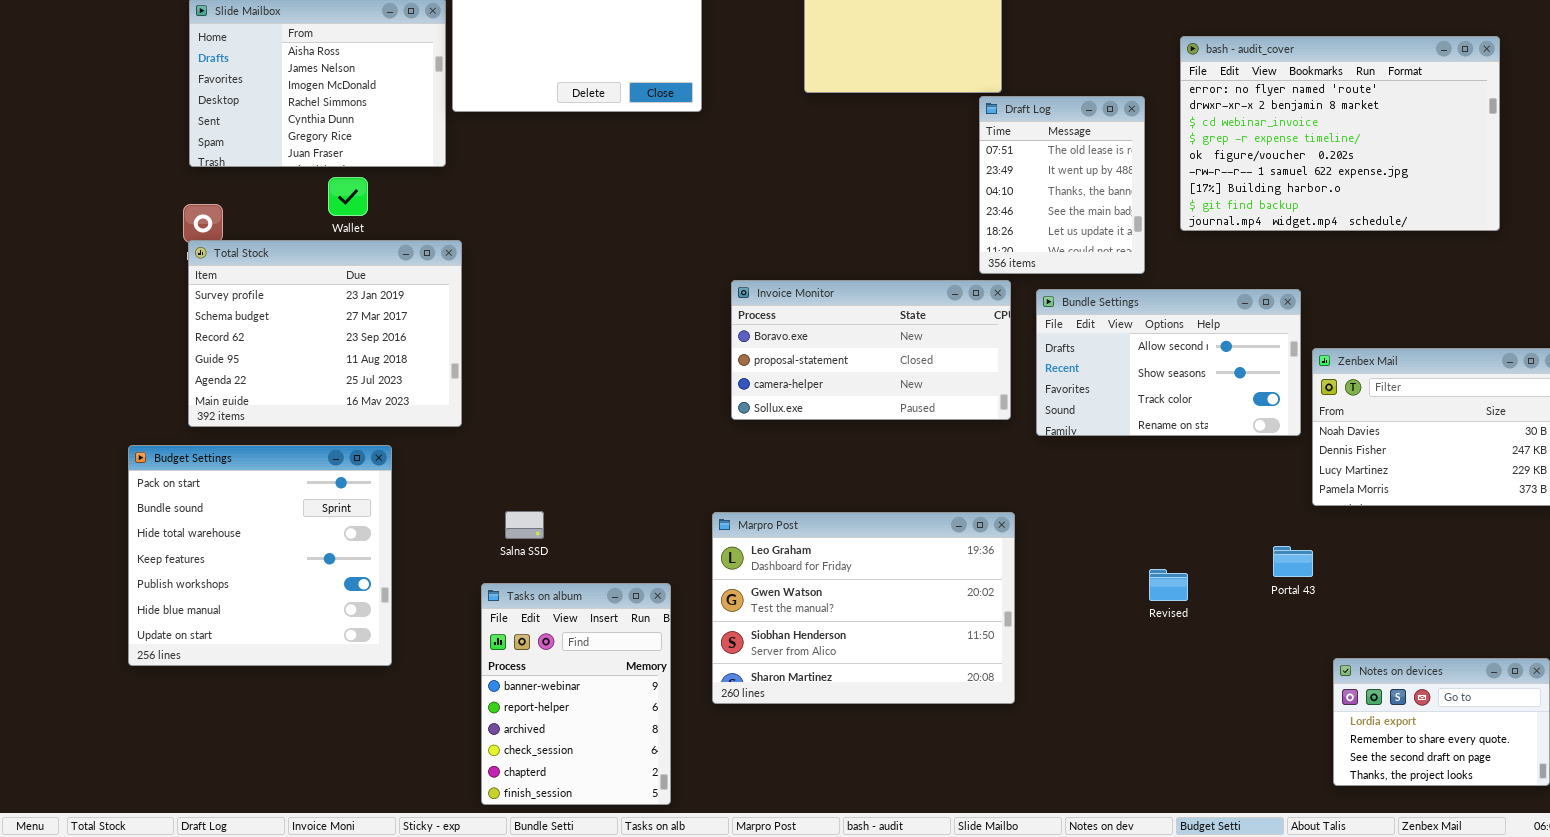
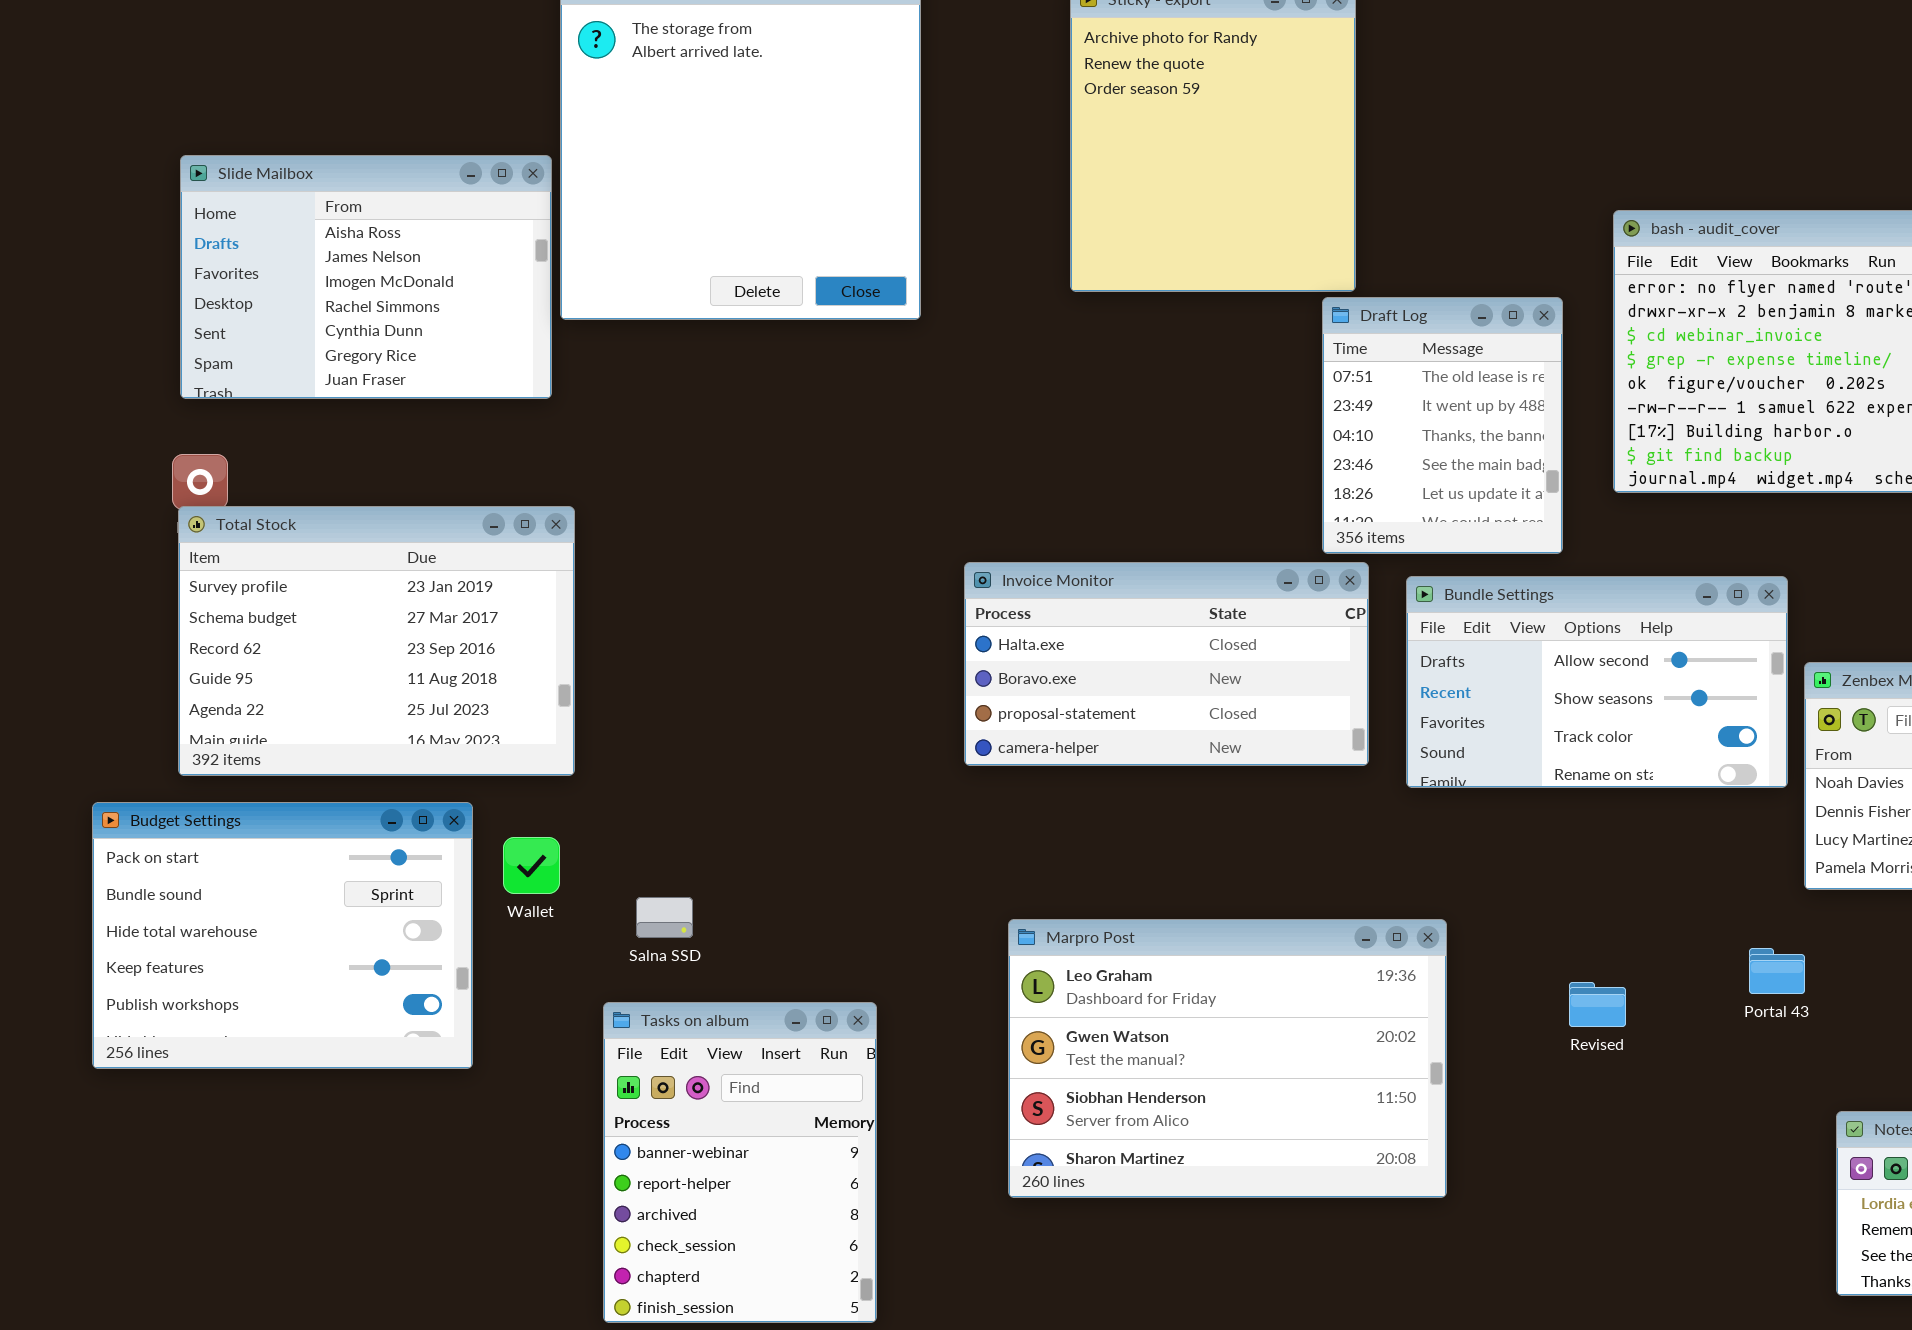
Wallet: [328,177,368,216] -> [503,837,560,894], moved
Invoice Monitor: [731,280,1011,420] -> [964,562,1369,766], scrolled up 1 row
Budget Settings: [128,445,392,666] -> [92,802,473,1069], resized
Marpro Post: [712,512,1015,704] -> [1008,919,1447,1198], moved

